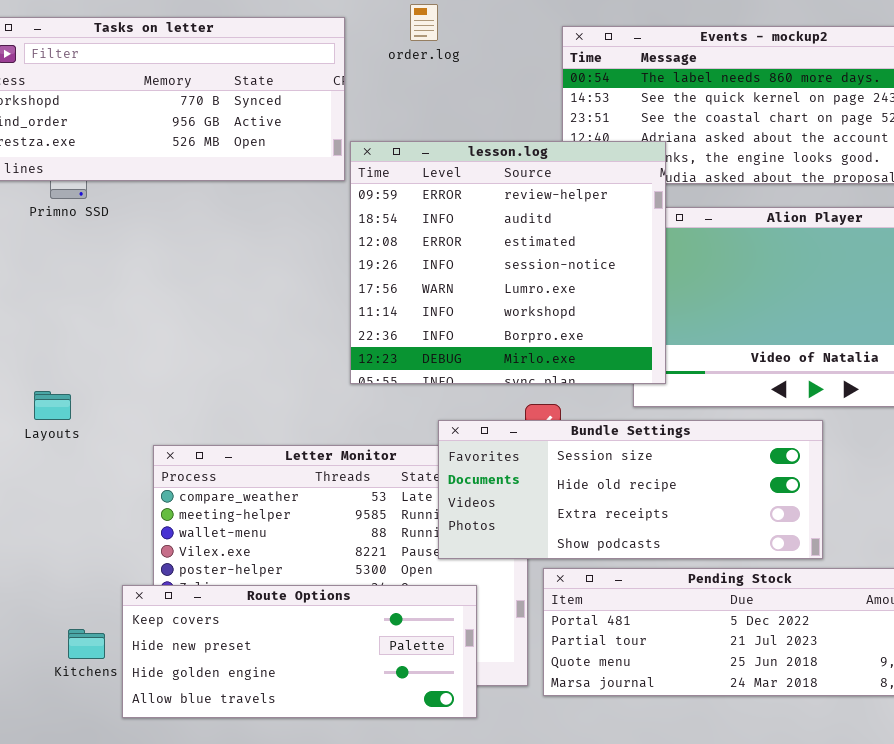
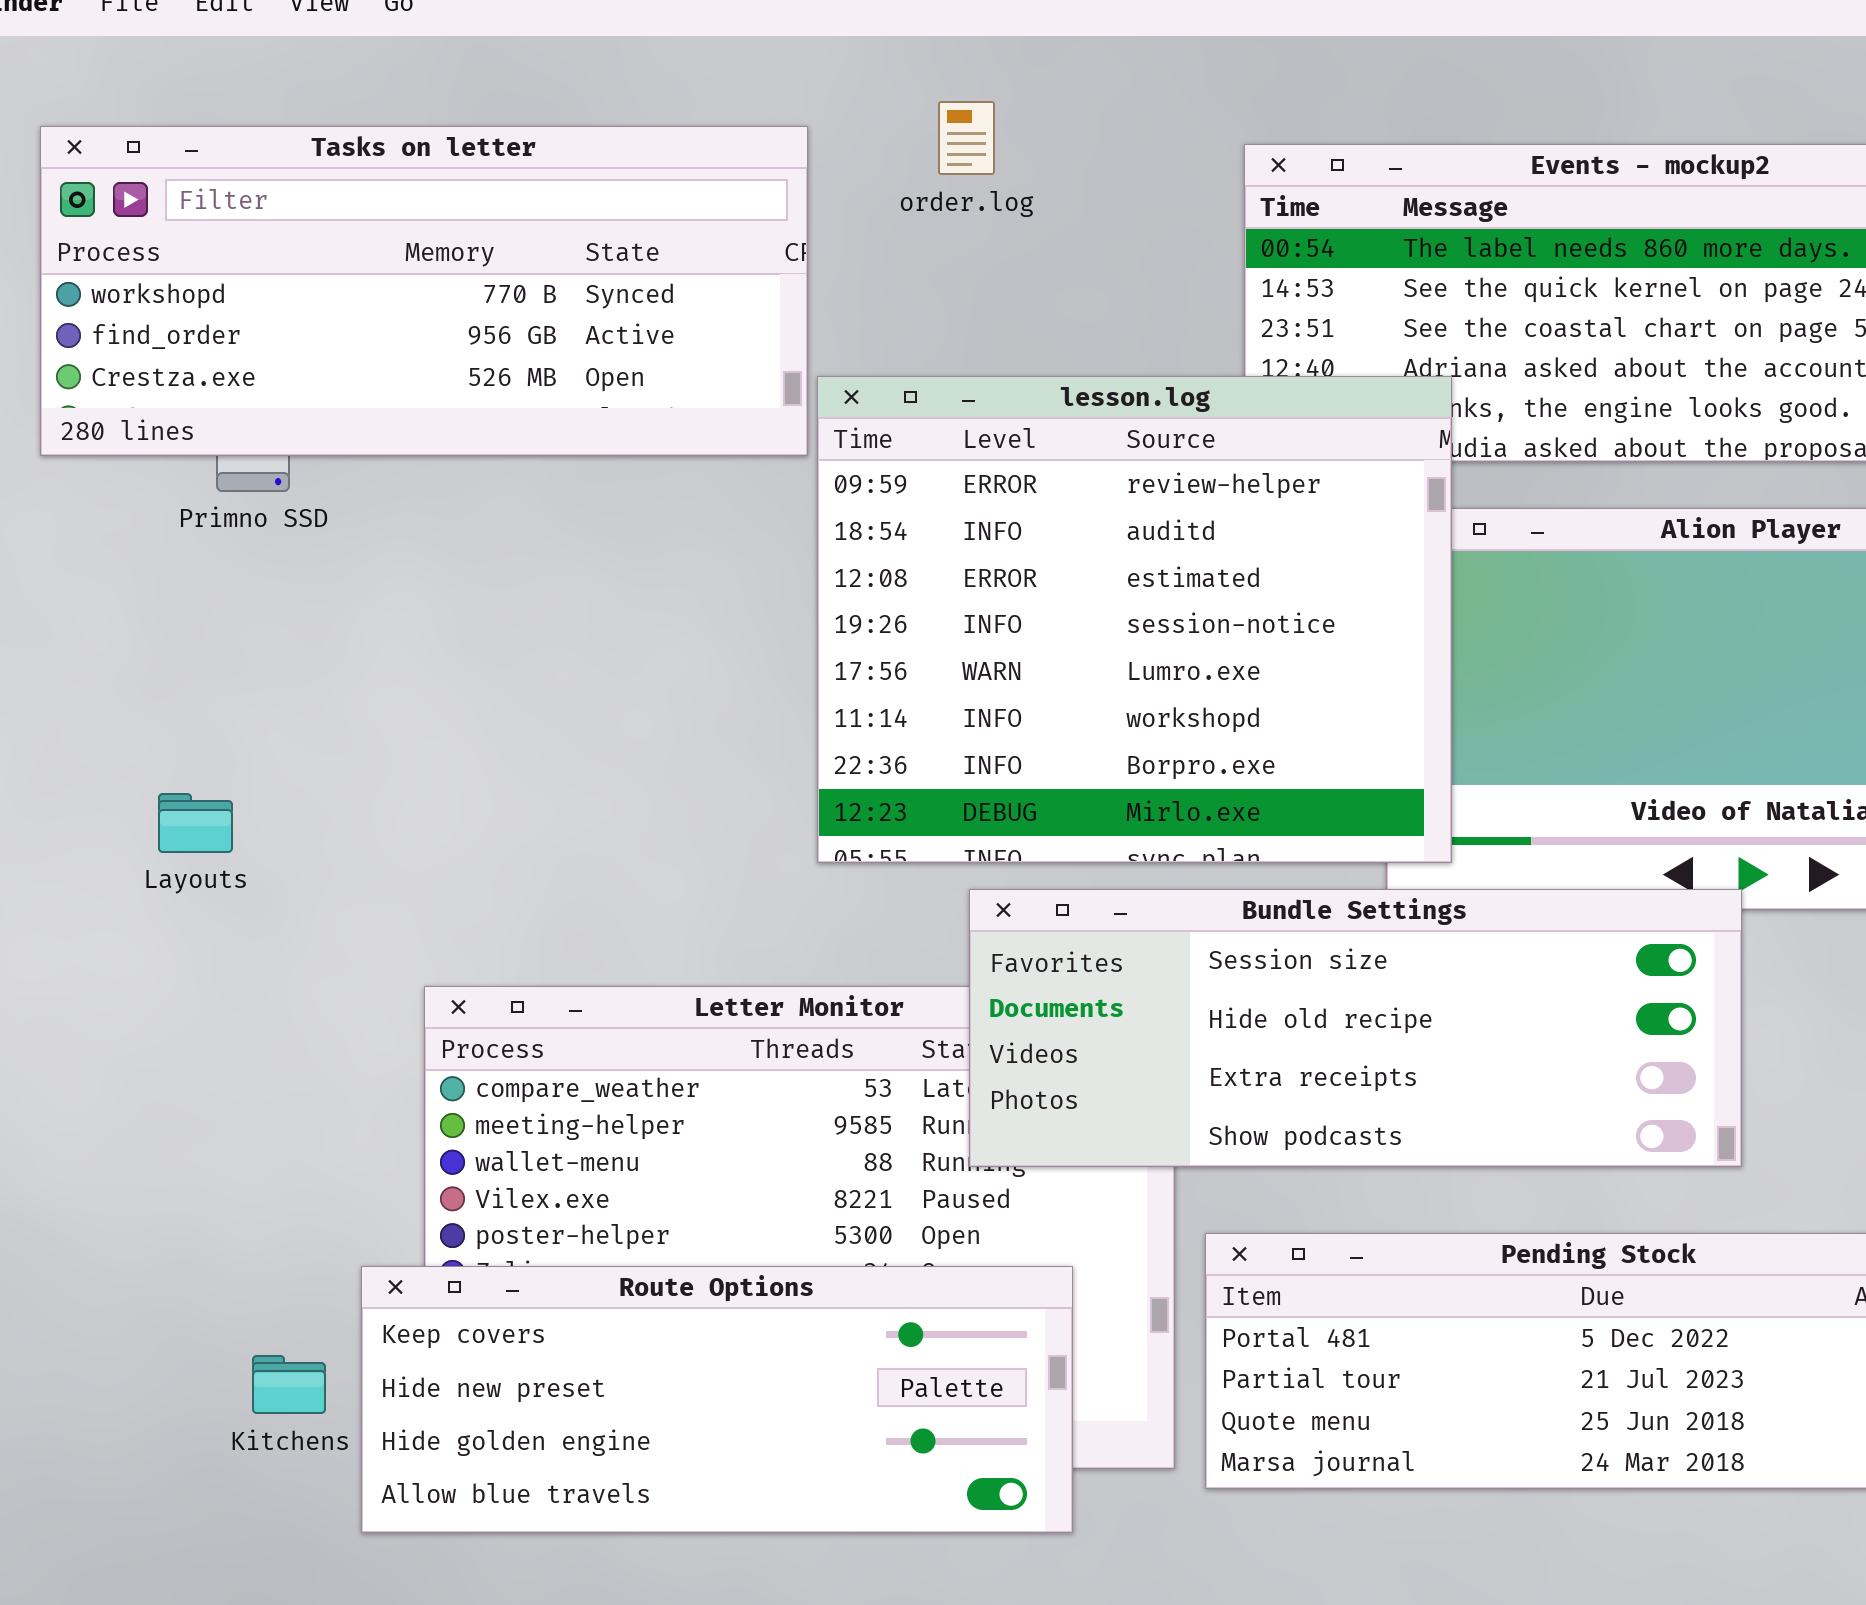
Layouts: [34,391,71,420] -> [158,793,233,853], moved
Bundle Settings: [438,420,823,559] -> [969,889,1742,1167], moved

